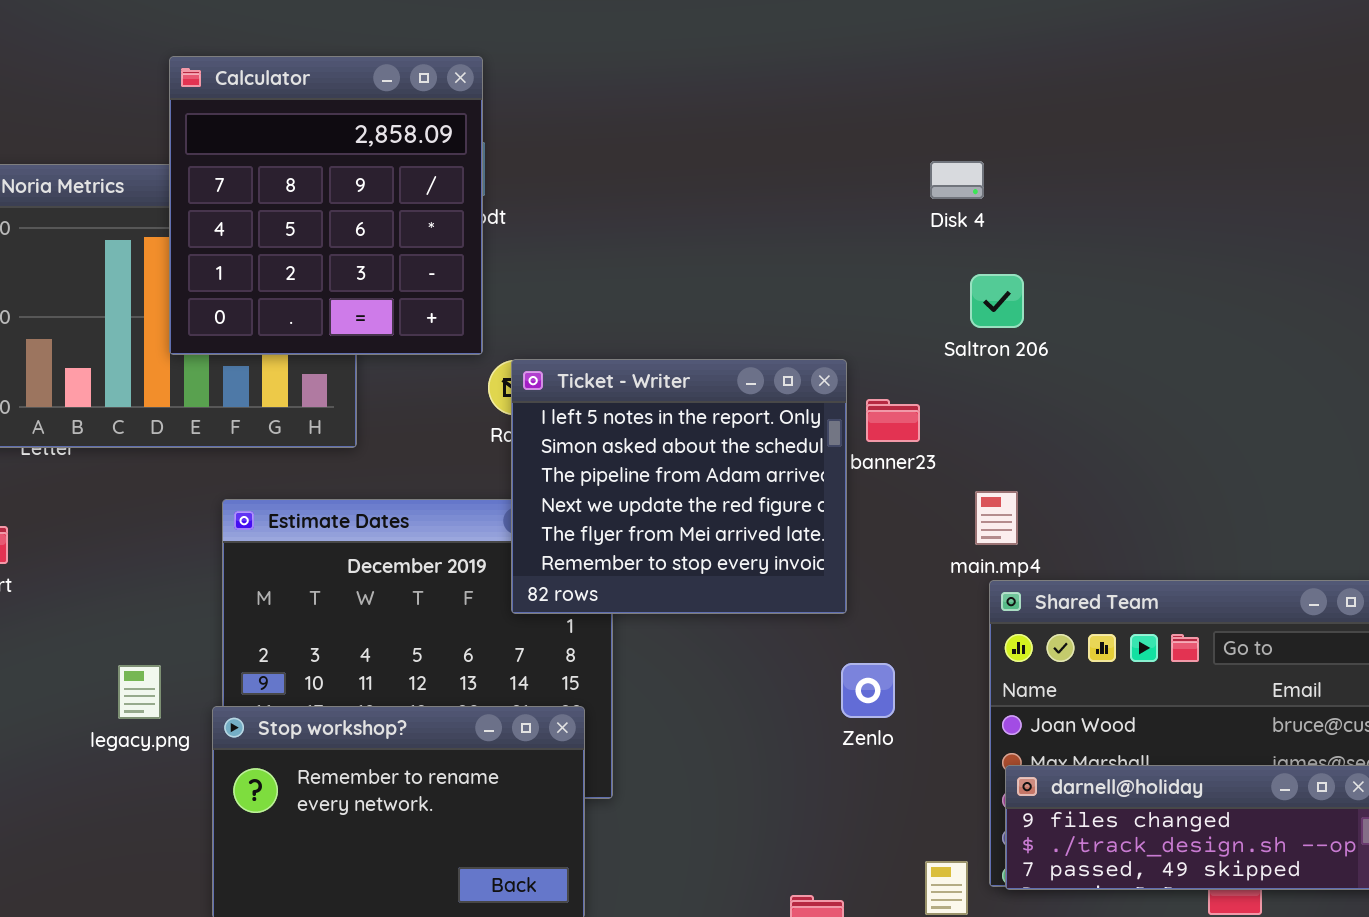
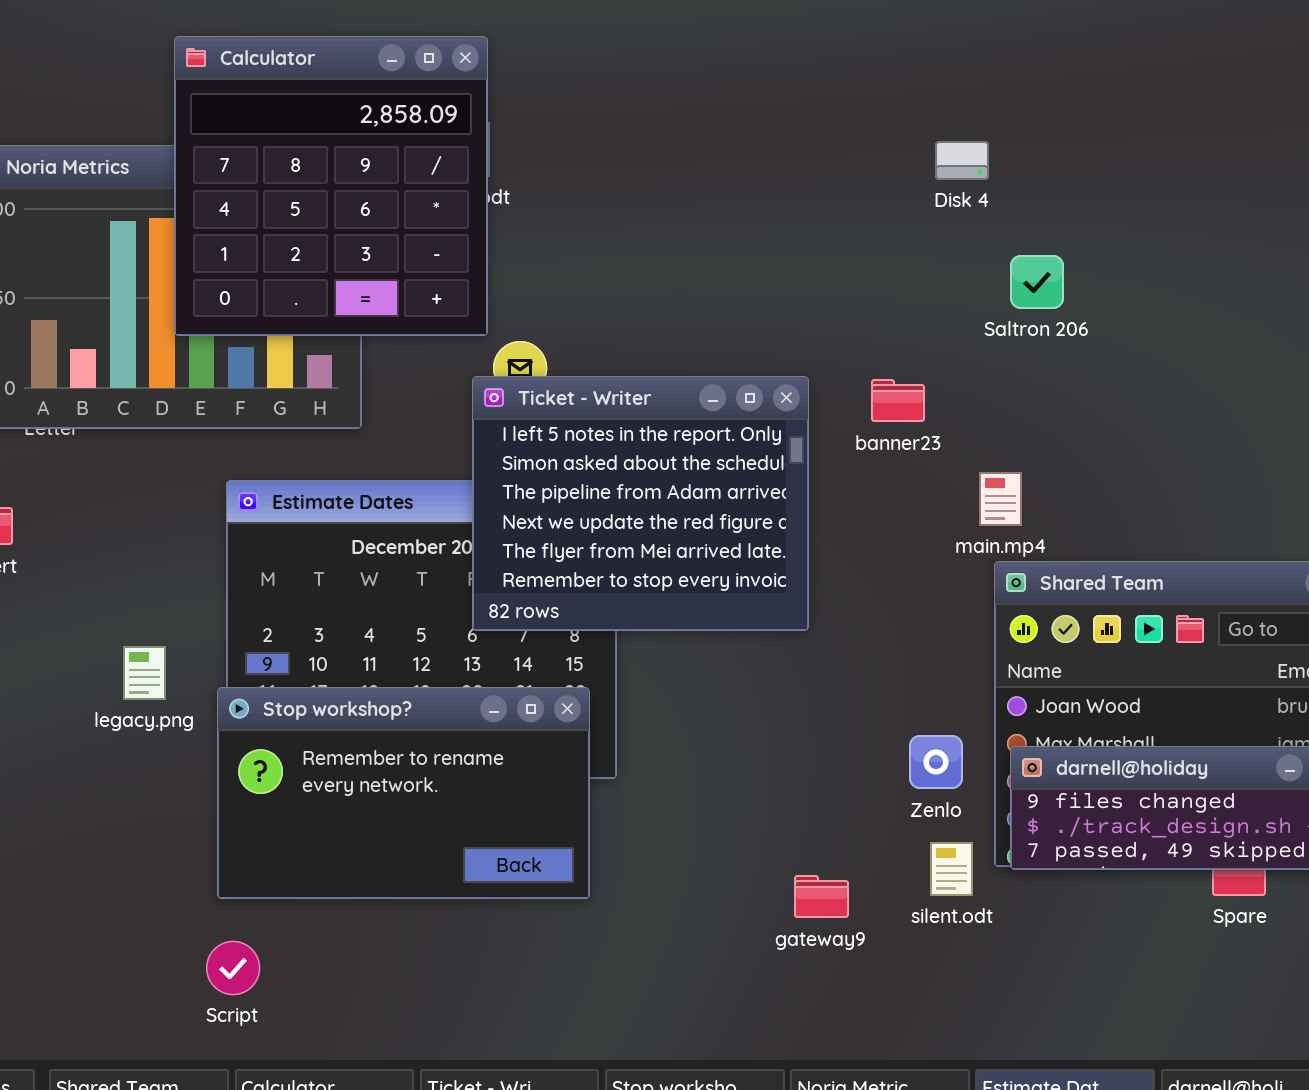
Saltron 206: [970,274,1024,328] -> [1010,255,1064,309], moved
Ticket - Writer: [511,359,847,614] -> [472,376,809,631], moved
Zenlo: [841,663,895,718] -> [909,735,963,789], moved

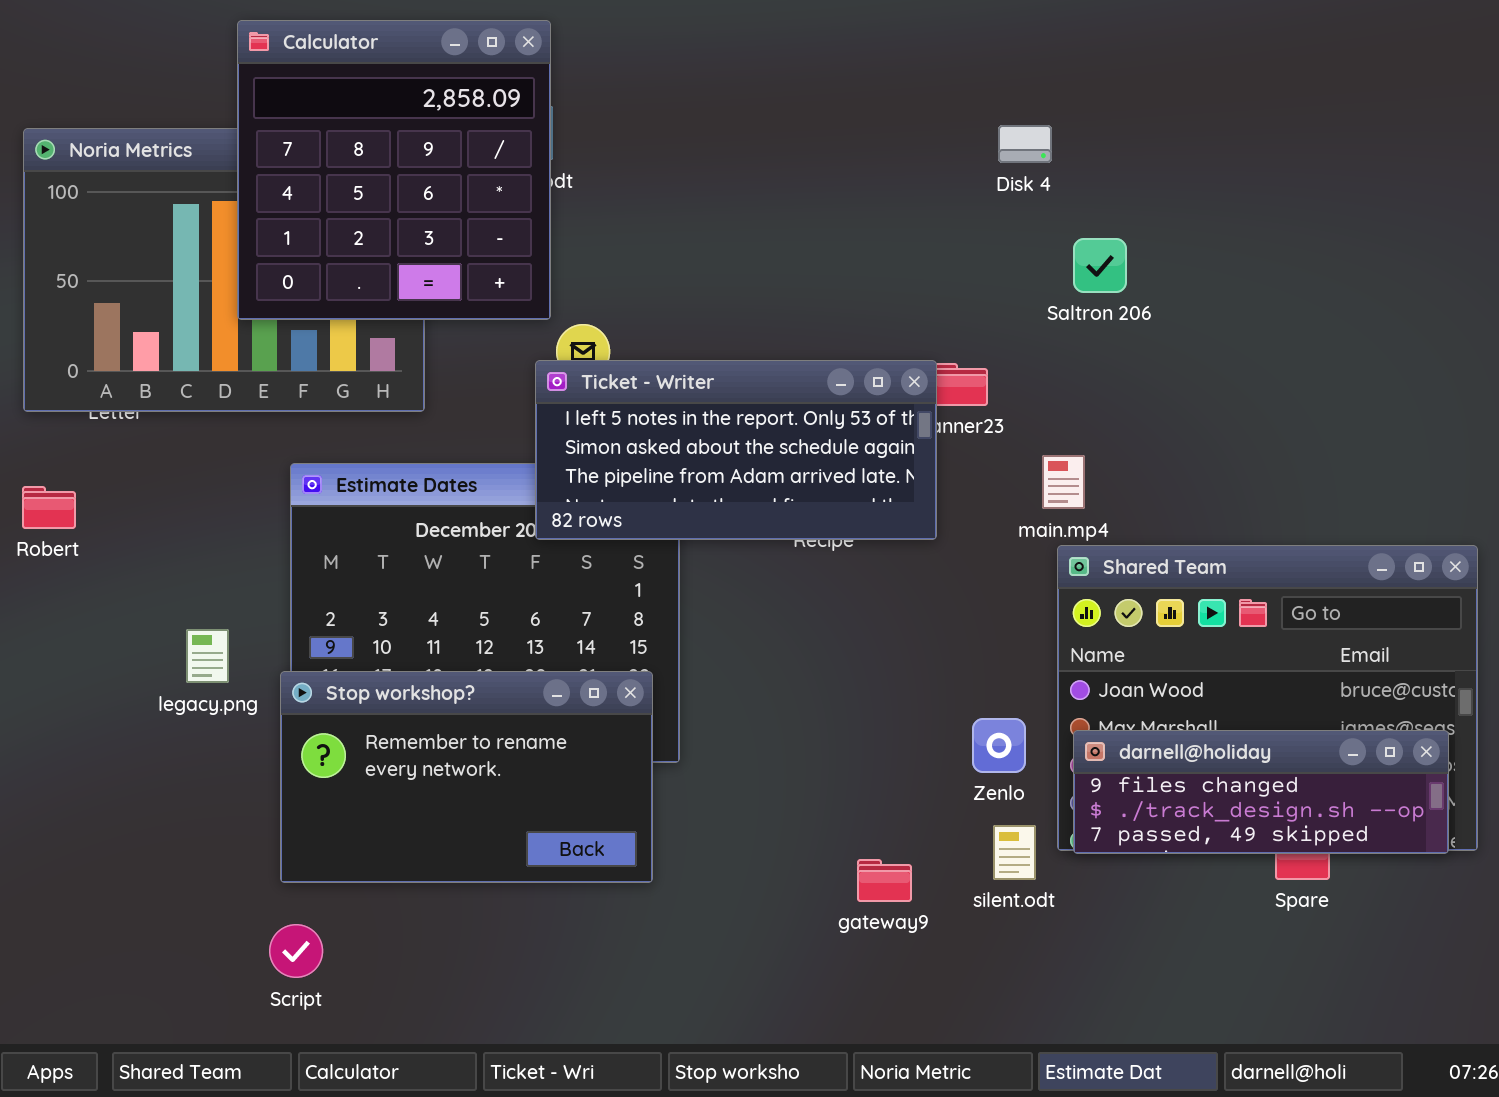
Ticket - Writer: [472,376,809,631] -> [535,360,937,540], resized

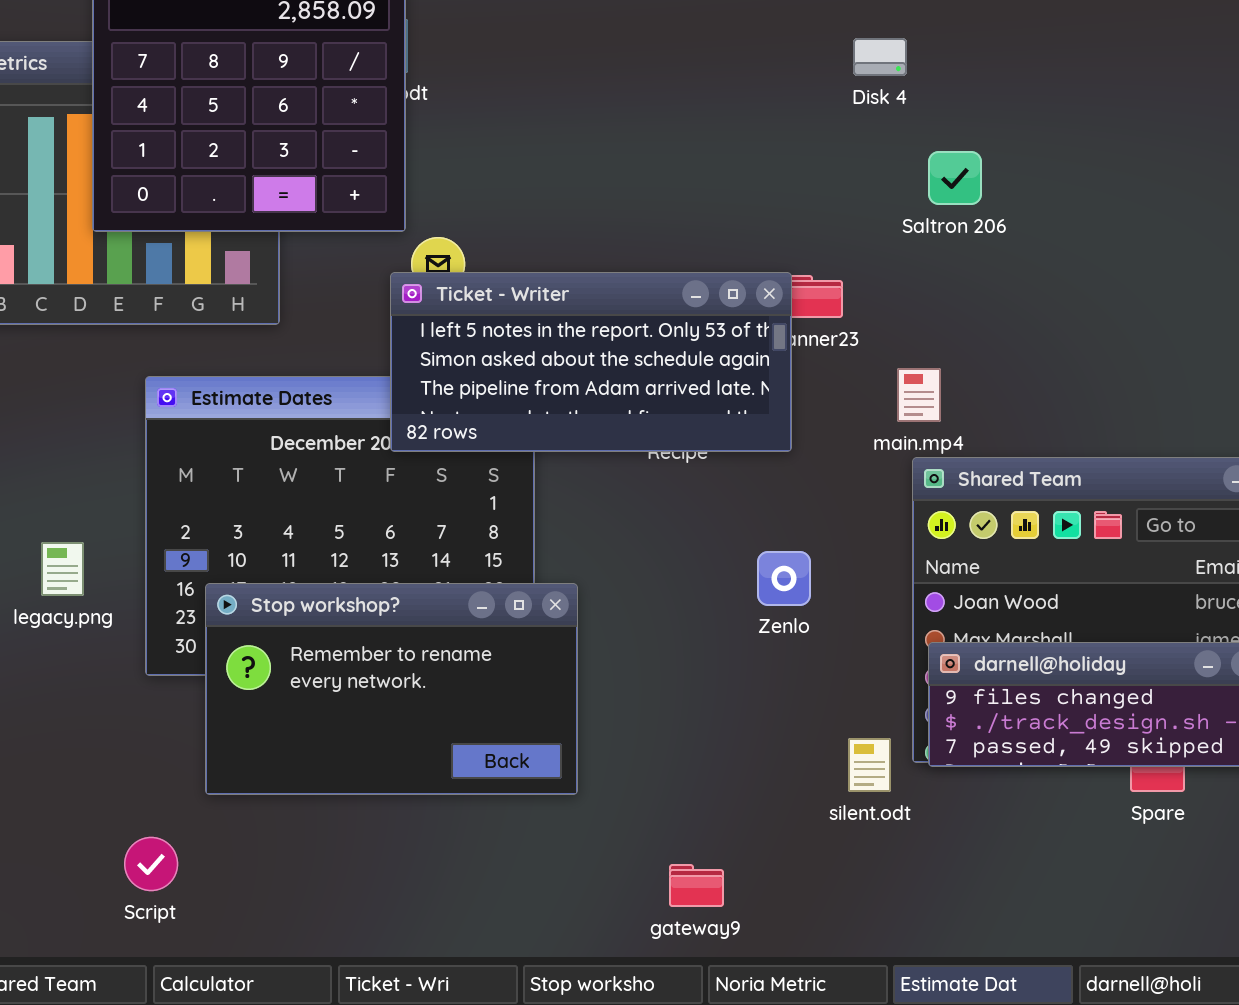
Stop workshop?: [280,671,653,883] -> [205,583,578,795], moved
Zenlo: [972,718,1026,773] -> [757,551,811,606], moved
gateway9: [857,859,912,902] -> [669,864,724,907], moved

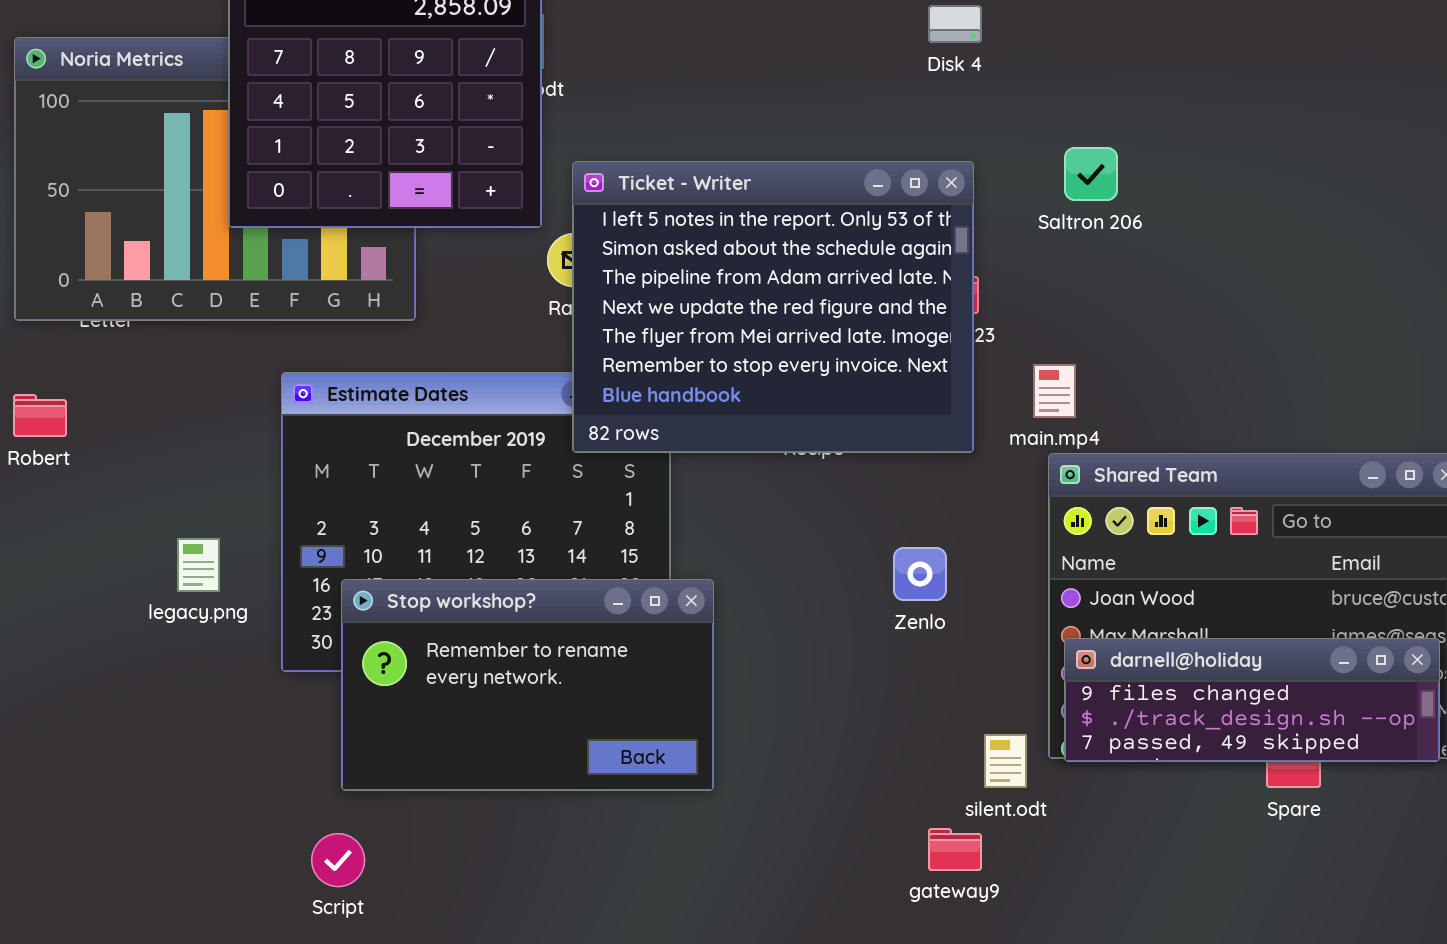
Disk 4: [853,38,907,76] -> [928,5,982,43], moved
Ticket - Writer: [390,272,792,452] -> [572,161,974,453], moved, resized
Script: [124,837,178,891] -> [311,833,365,887], moved
gateway9: [669,864,724,907] -> [928,828,982,871], moved

